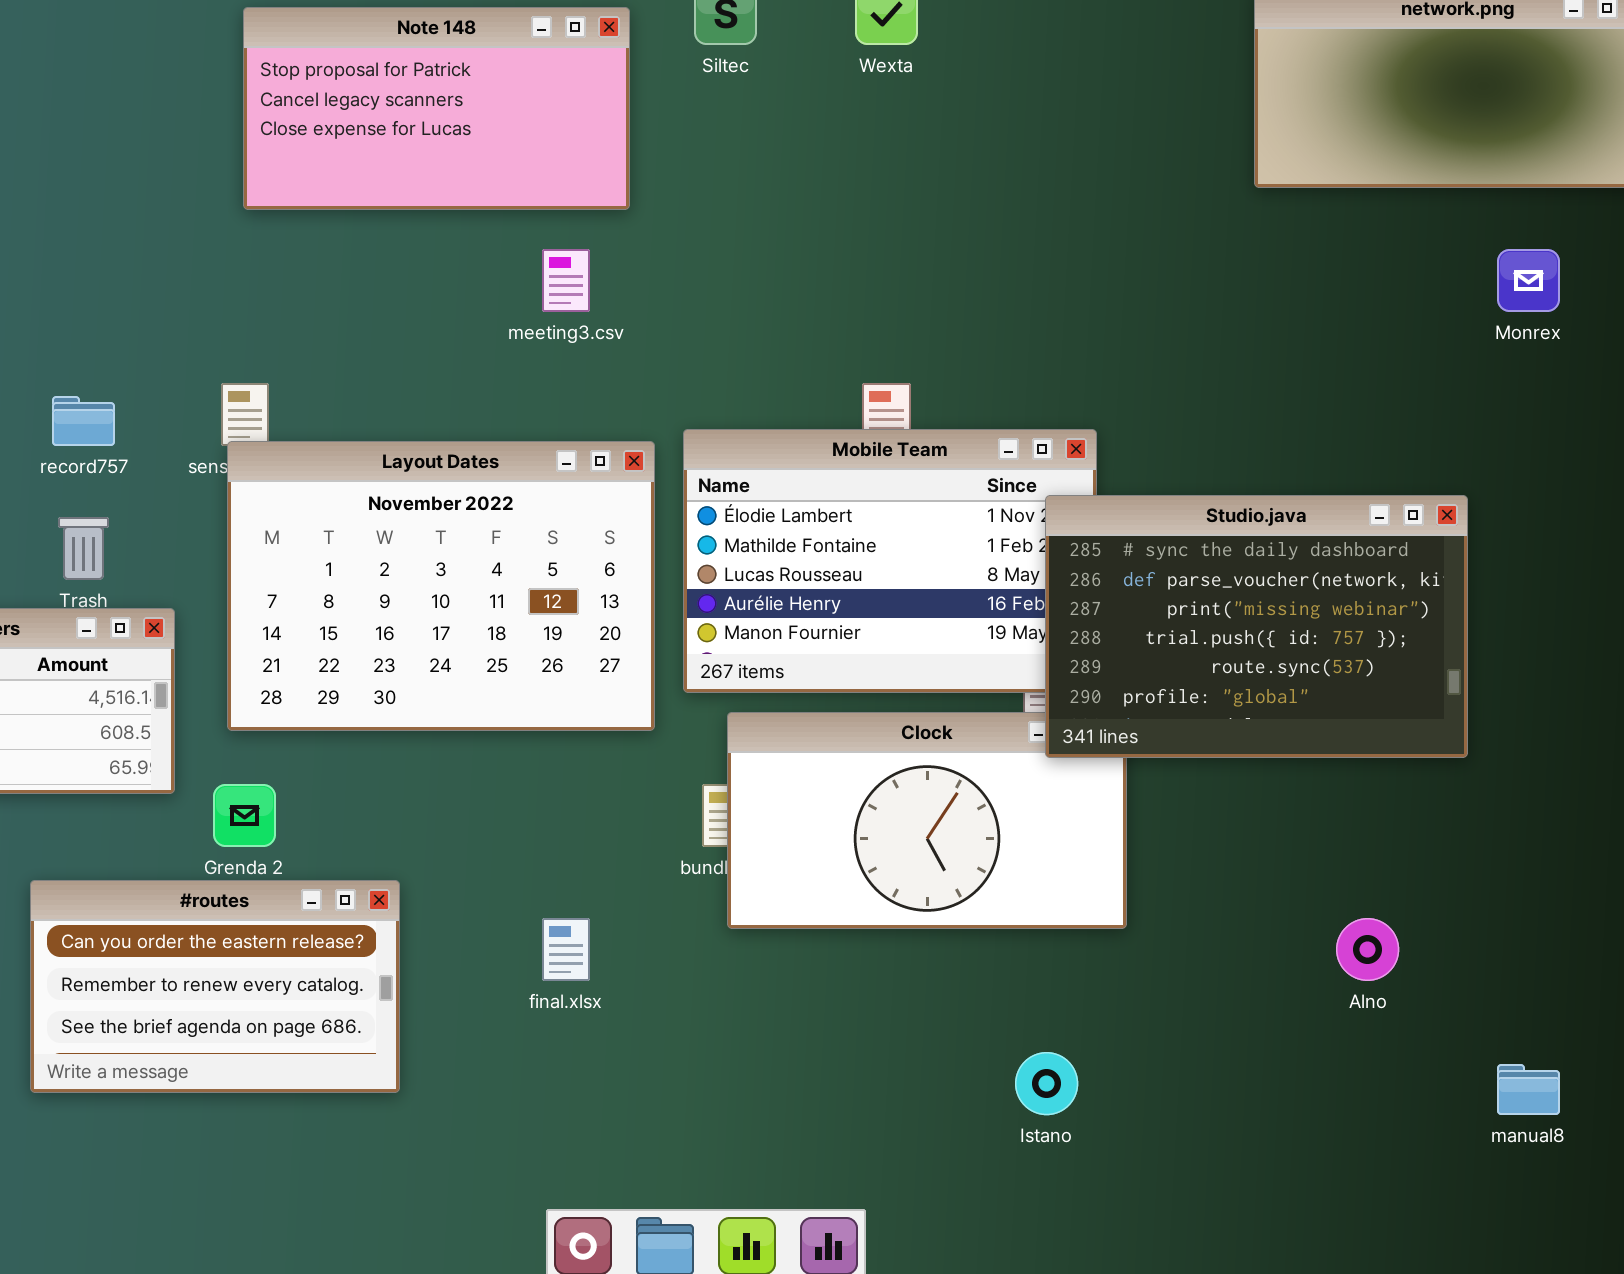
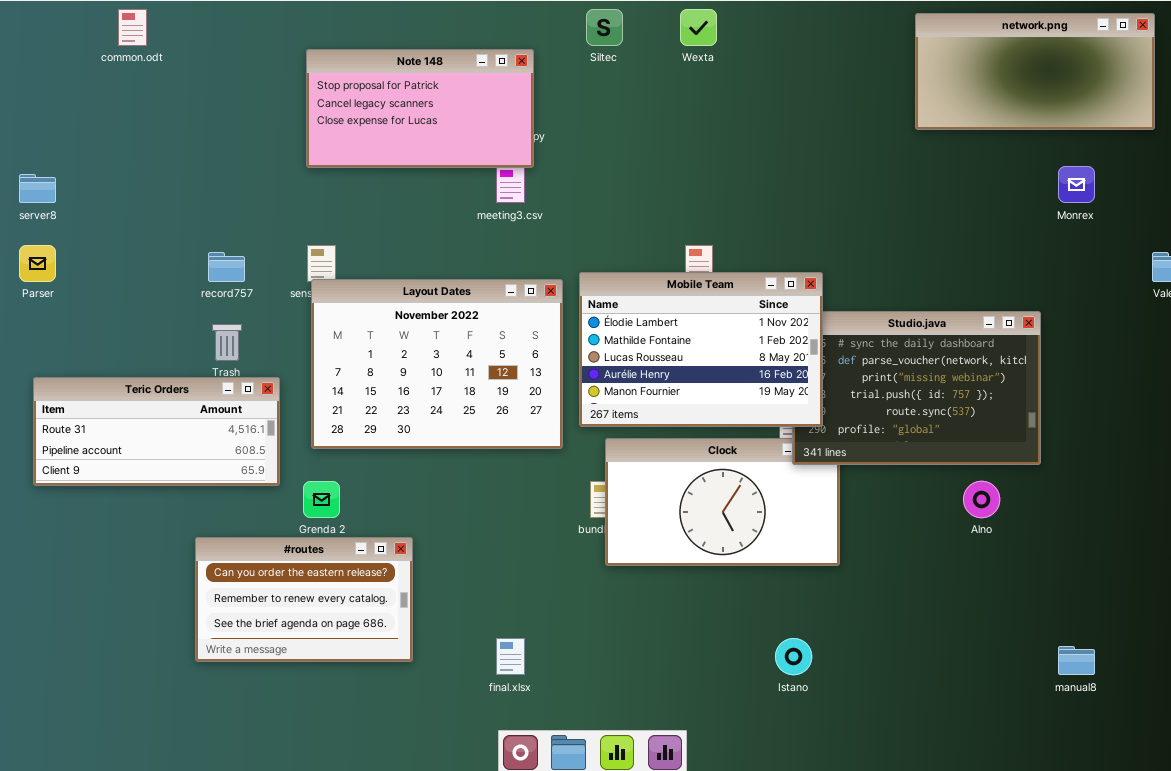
Note 148: [243,7,630,210] -> [306,49,534,168], moved
Mobile Team: [683,429,1097,693] -> [579,272,823,427], raised
final.xlsx: [542,918,590,981] -> [496,638,525,675], moved
Alno: [1336,918,1399,981] -> [963,481,1000,518], moved

